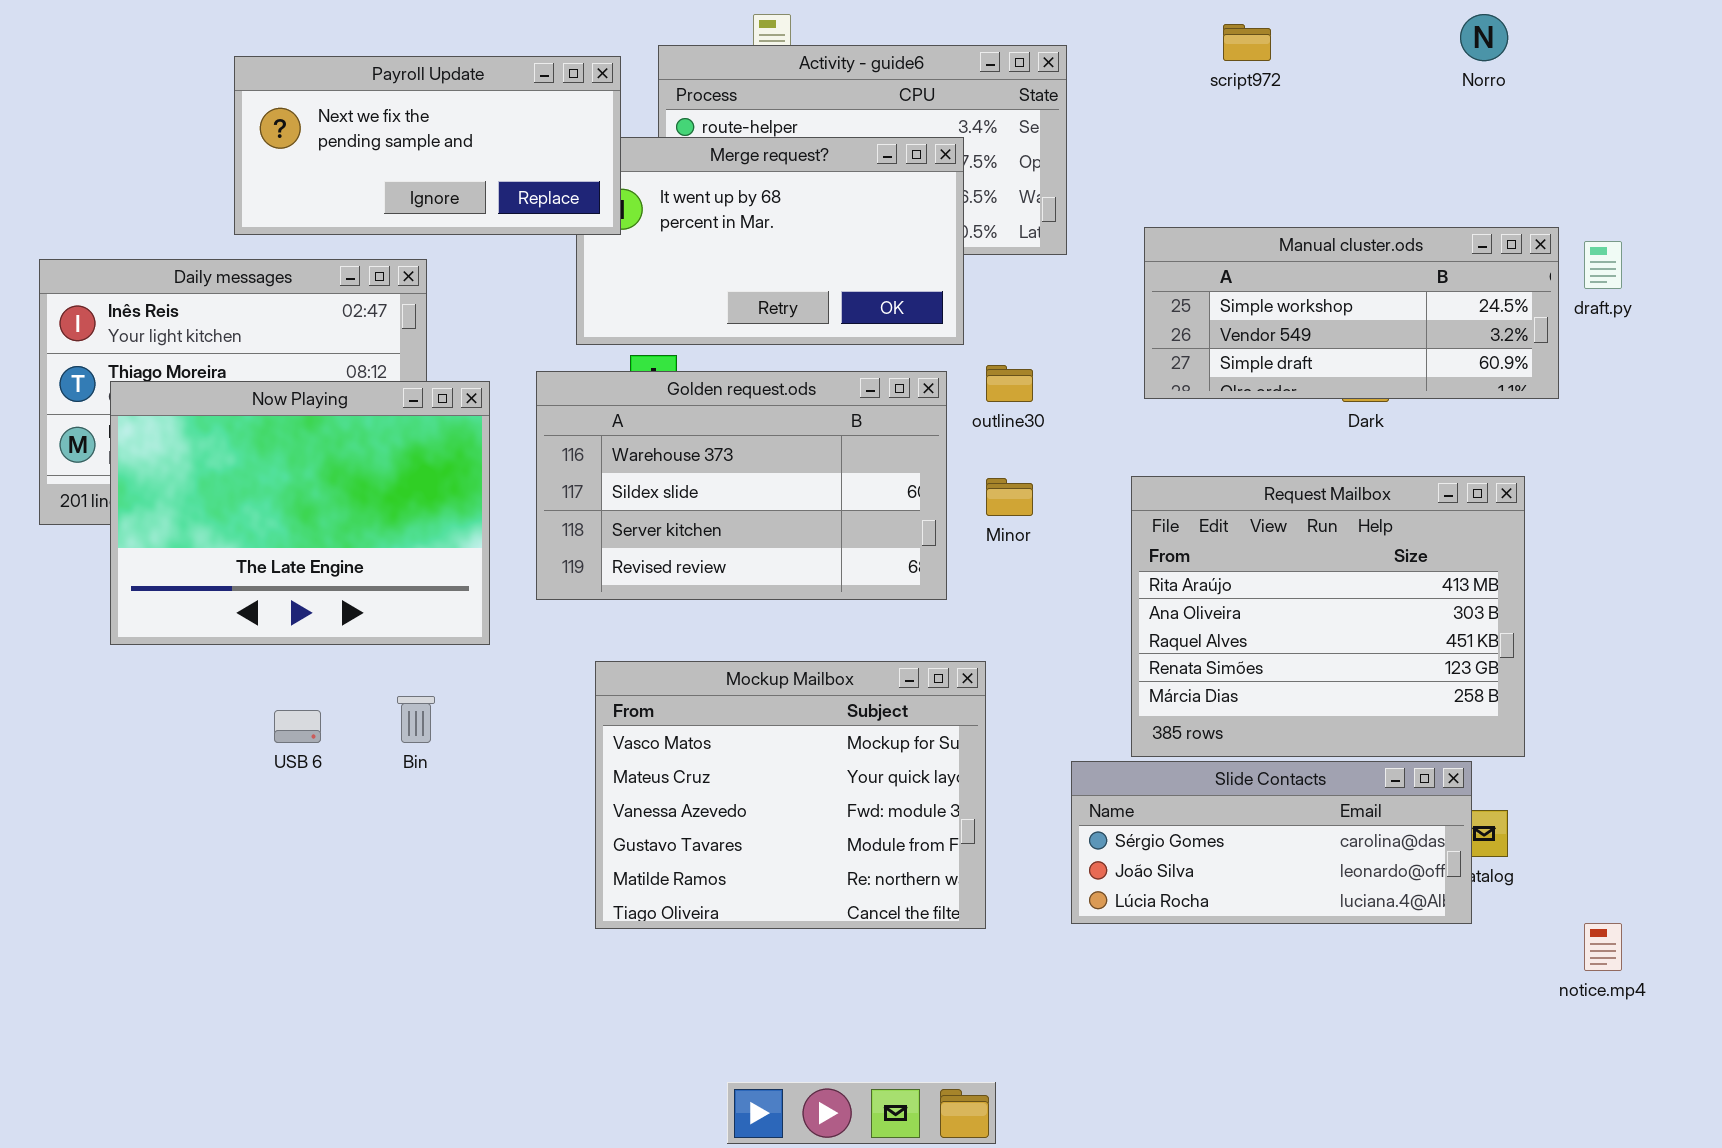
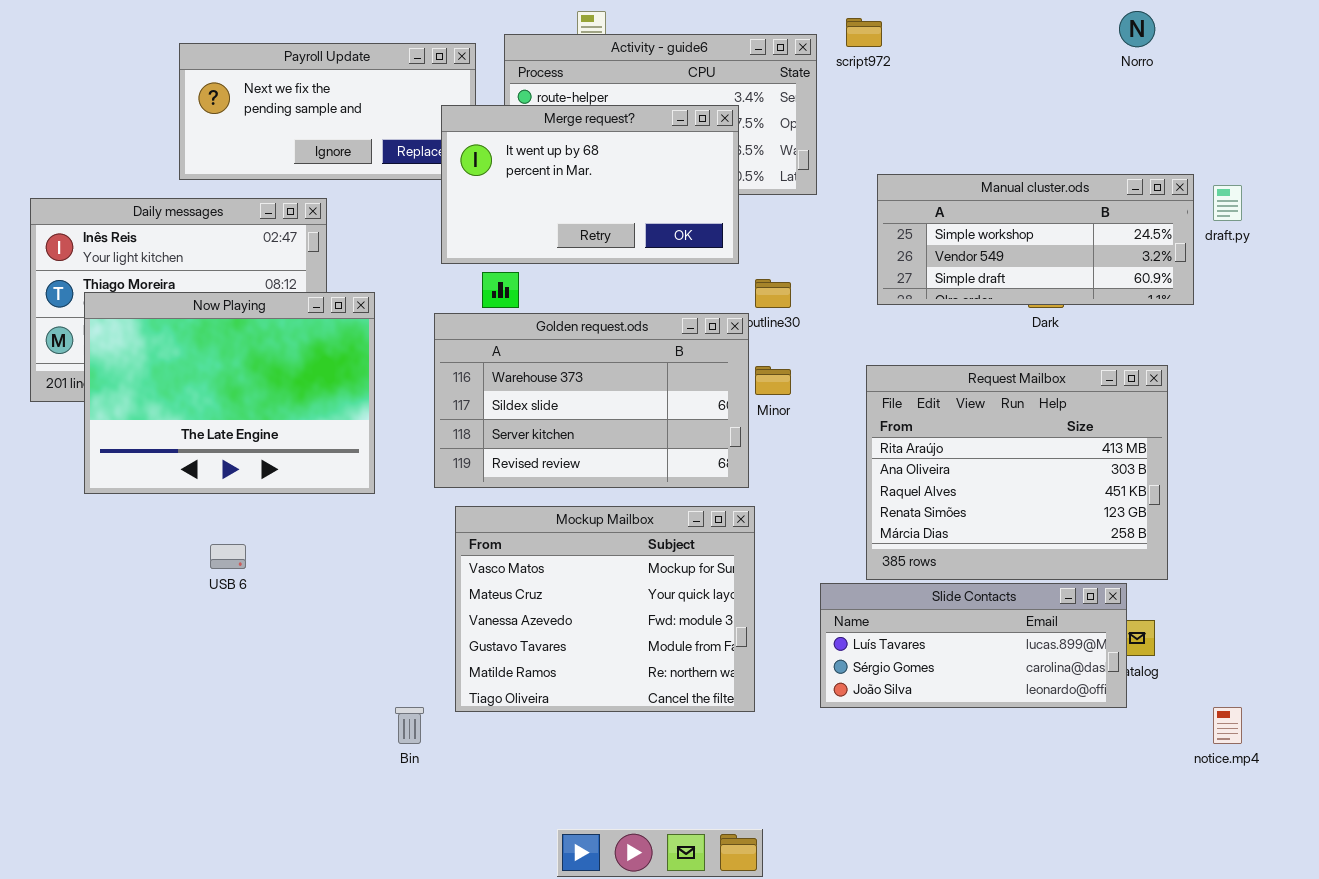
script972: [1223,24,1271,61] -> [846,18,882,47], moved
Merge request?: [576,137,964,345] -> [441,105,739,264], raised
Golden request.ods: [536,371,947,600] -> [434,313,749,488], moved
Bin: [397,696,435,743] -> [395,707,424,744], moved
Slide Contacts: [1071,761,1472,924] -> [820,583,1127,708], scrolled up 1 row

